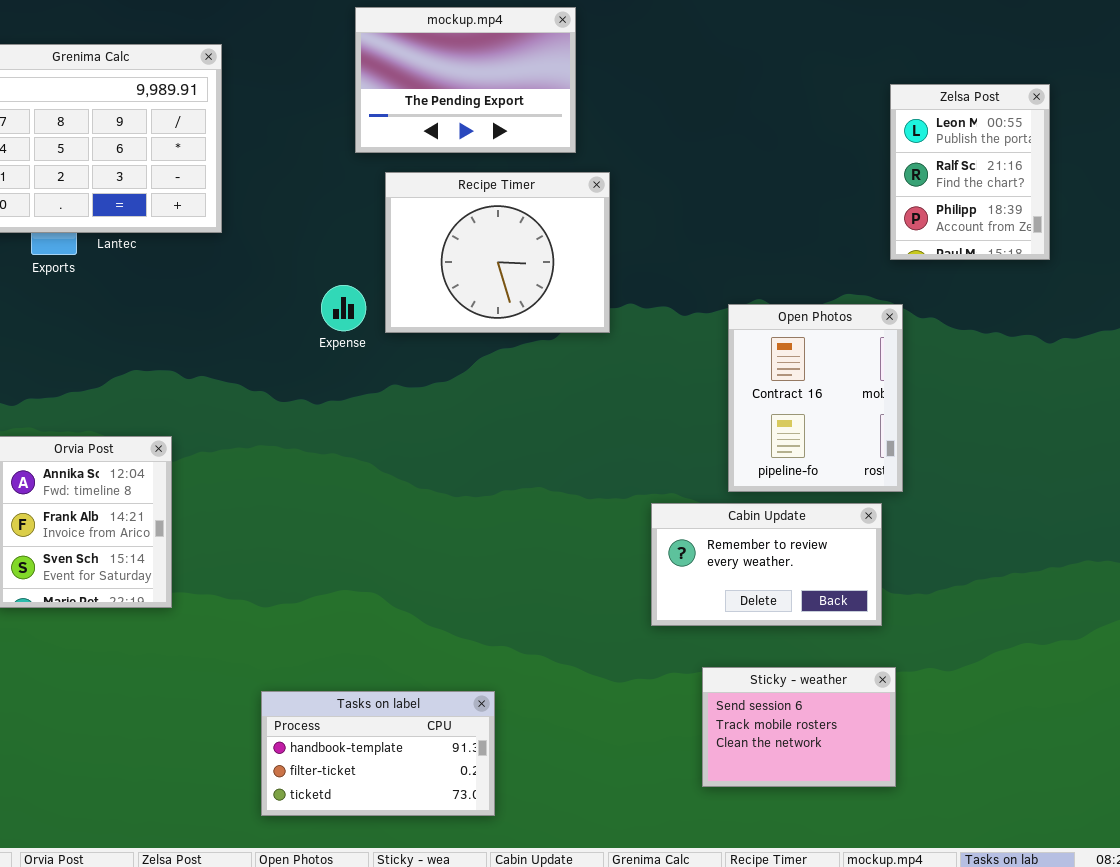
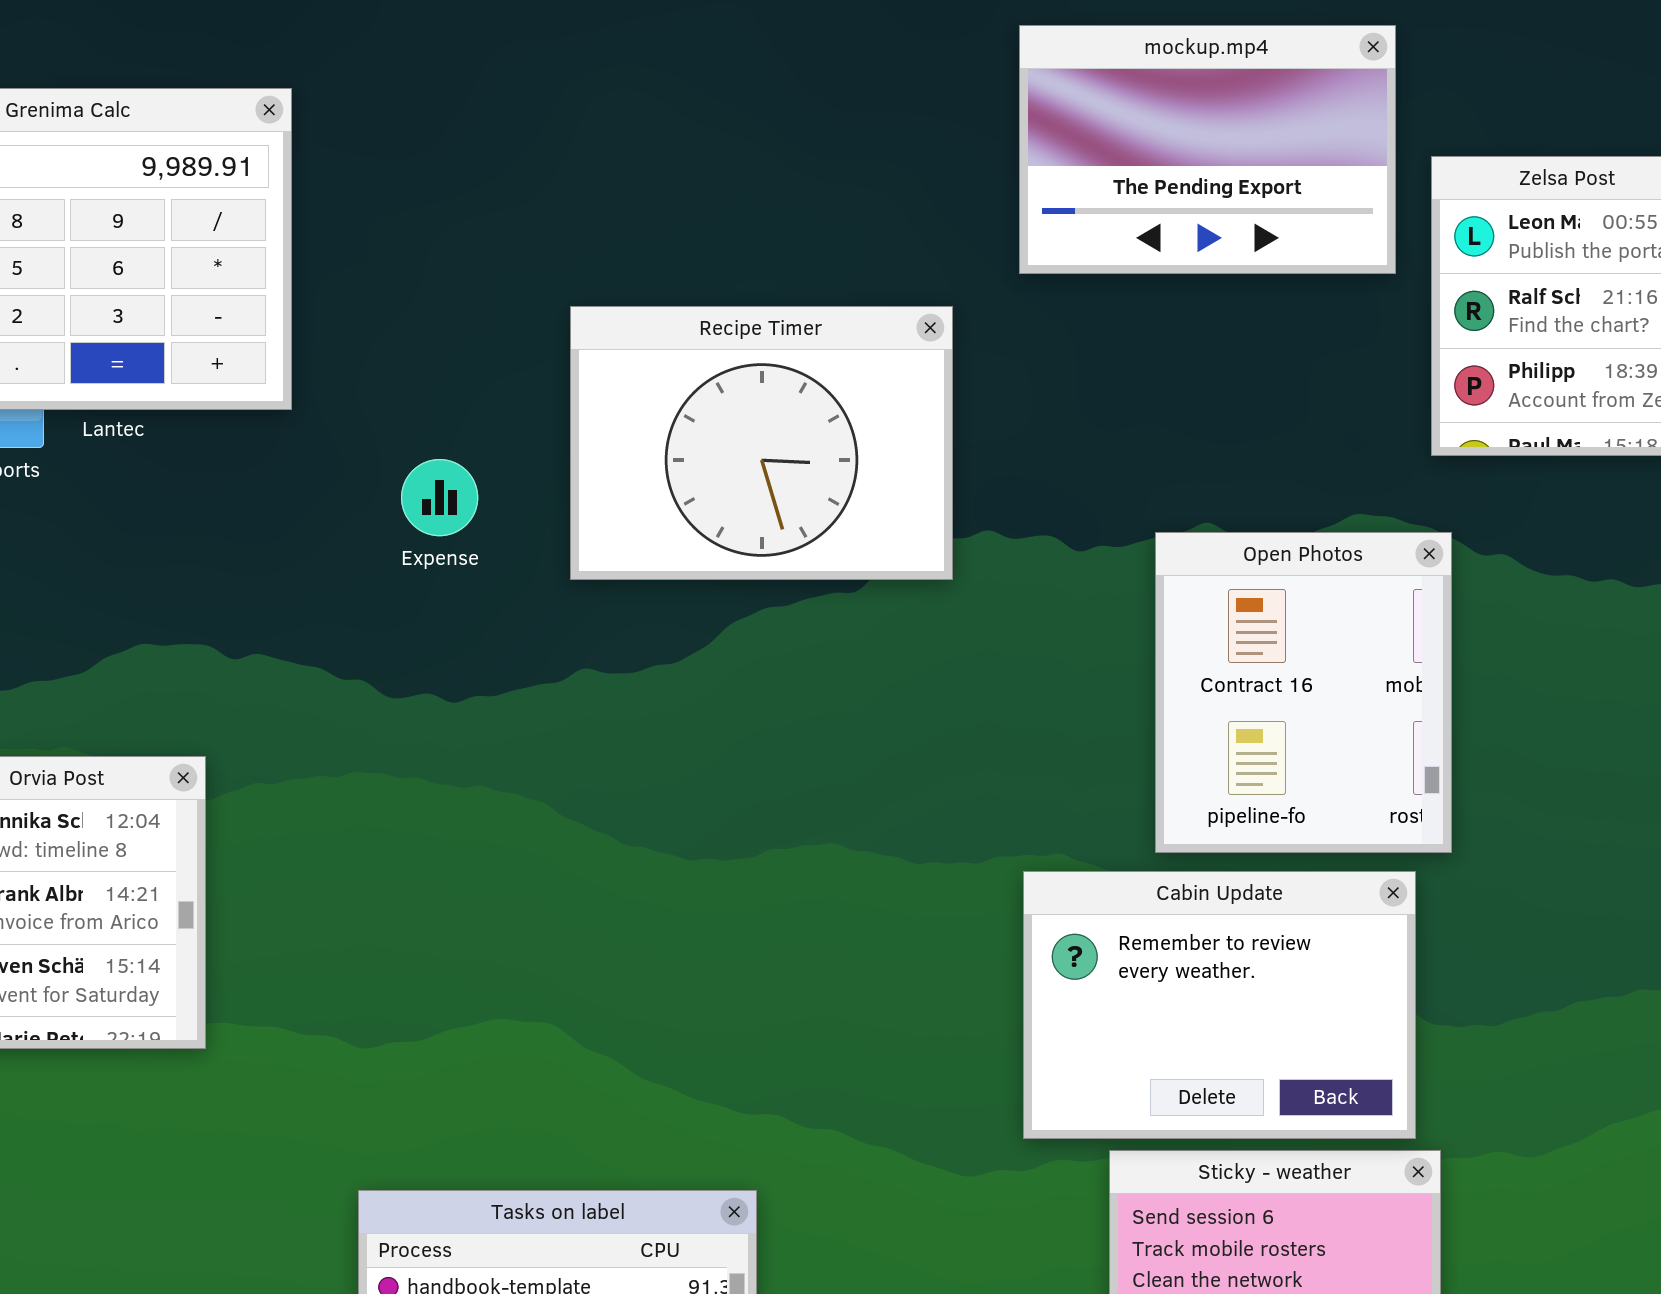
mockup.mp4: [355,7,576,153] -> [1019,25,1396,274], moved
Expense: [321,285,366,331] -> [401,459,478,536], moved
Cabin Update: [651,503,882,626] -> [1023,871,1416,1139], resized

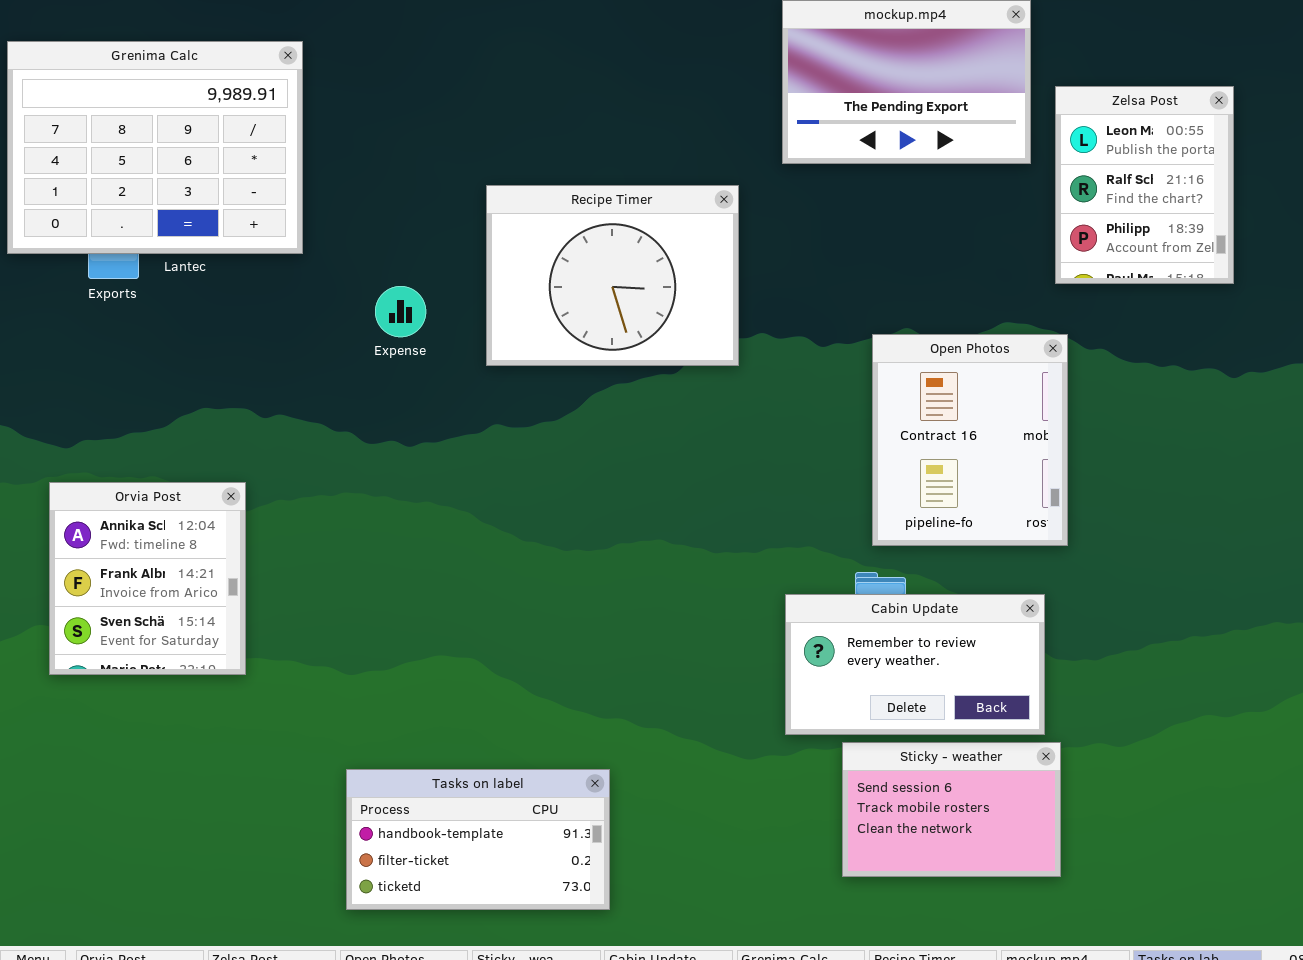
Cabin Update: [1023,871,1416,1139] -> [785,594,1045,735], resized

